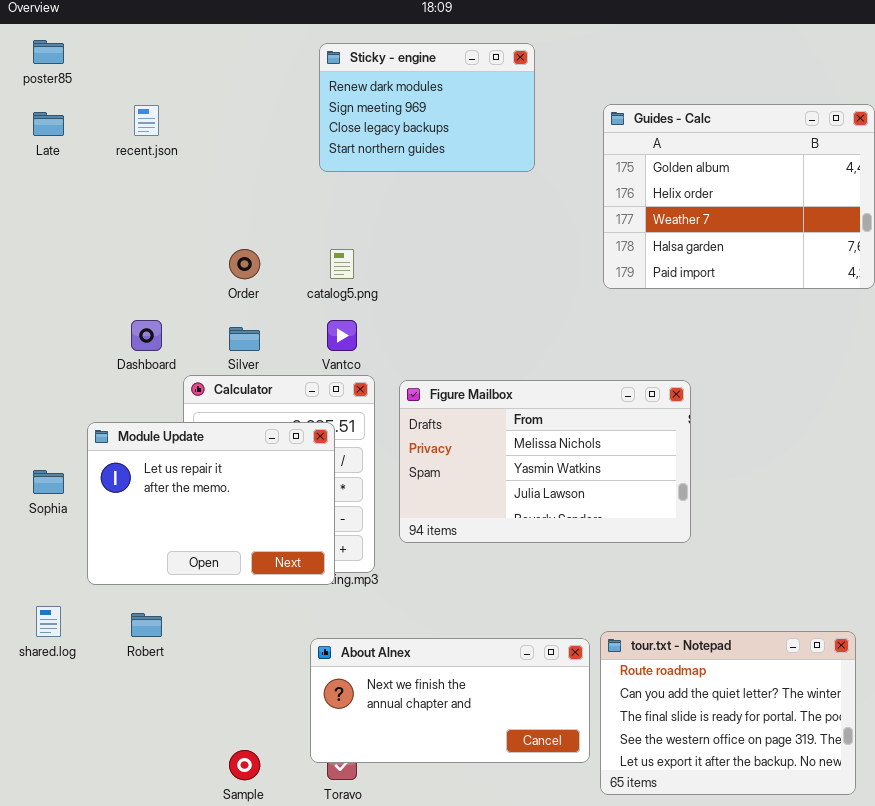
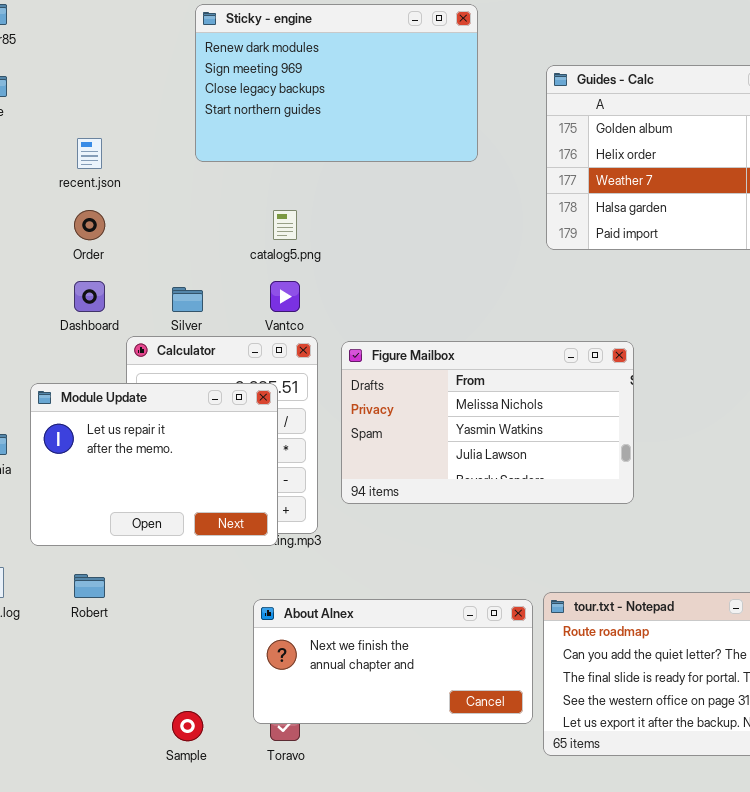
Sticky - engine: [319,43,535,172] -> [195,4,478,162], resized
recent.json: [134,105,159,136] -> [77,138,102,169], moved
Order: [229,249,260,279] -> [74,210,105,240], moved

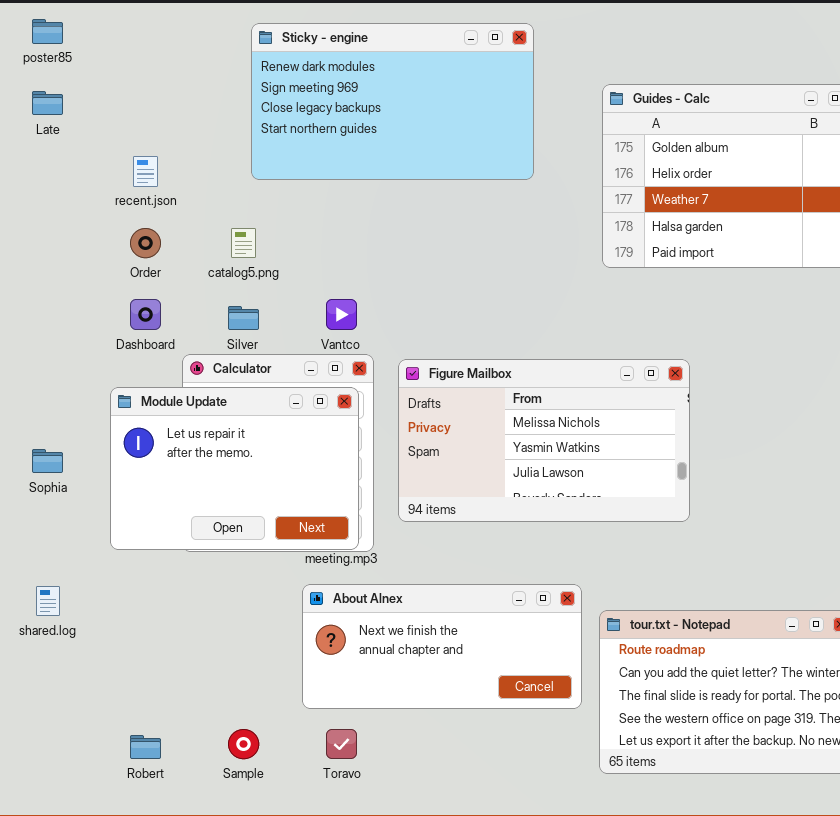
catalog5.png: [273,210,297,240] -> [231,228,256,258], moved
Module Update: [30,383,278,546] -> [110,387,359,550], moved
Robert: [74,574,105,598] -> [130,735,161,759], moved
About Alnex: [253,599,533,724] -> [302,584,582,709], moved

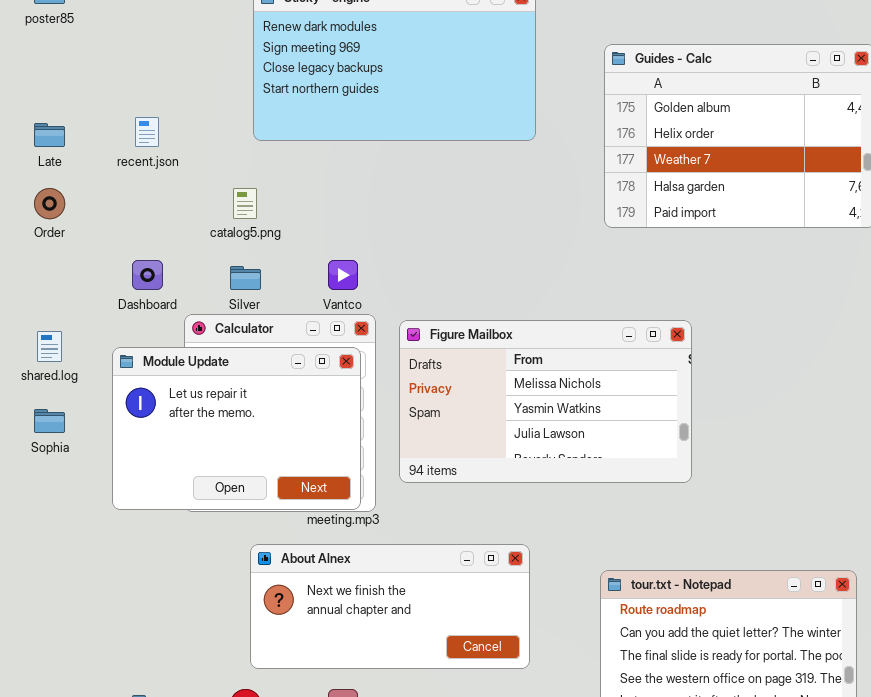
Late: [32,91,63,115] -> [34,123,65,147], moved
Order: [130,228,161,258] -> [34,188,65,219], moved
About Alnex: [302,584,582,709] -> [250,544,530,669], moved
shared.log: [36,586,60,616] -> [37,331,62,362], moved

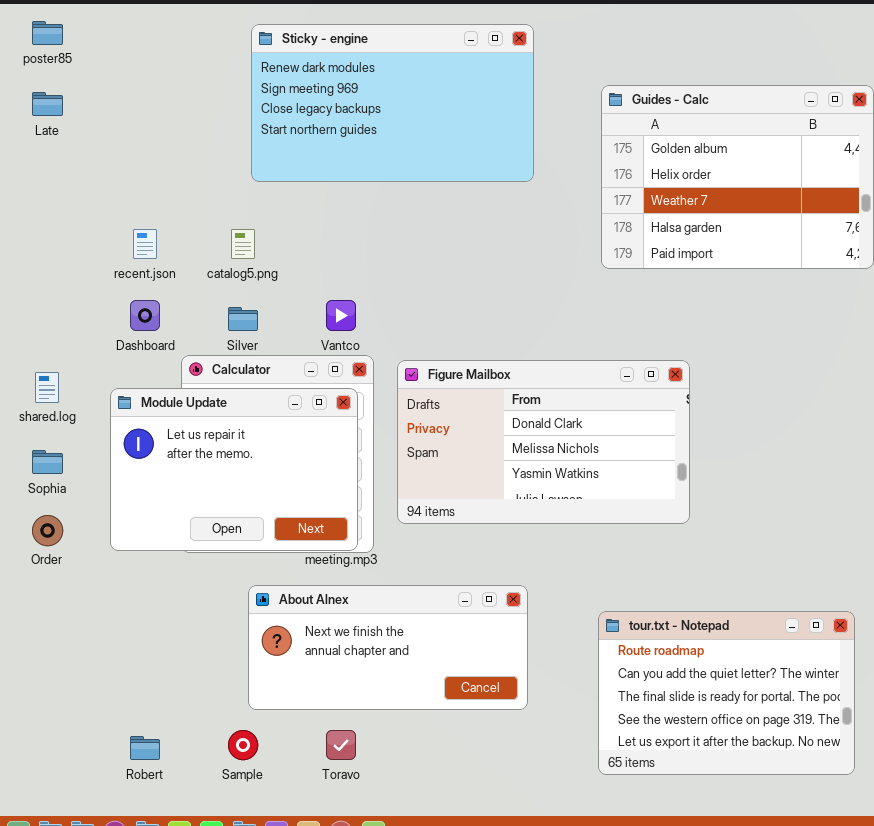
recent.json: [135,117,159,147] -> [133,229,157,259], moved
Late: [34,123,65,147] -> [32,92,63,116], moved
Order: [34,188,65,219] -> [32,515,63,546], moved
Figure Mailbox: [399,320,692,483] -> [397,360,690,524], scrolled up 1 row

